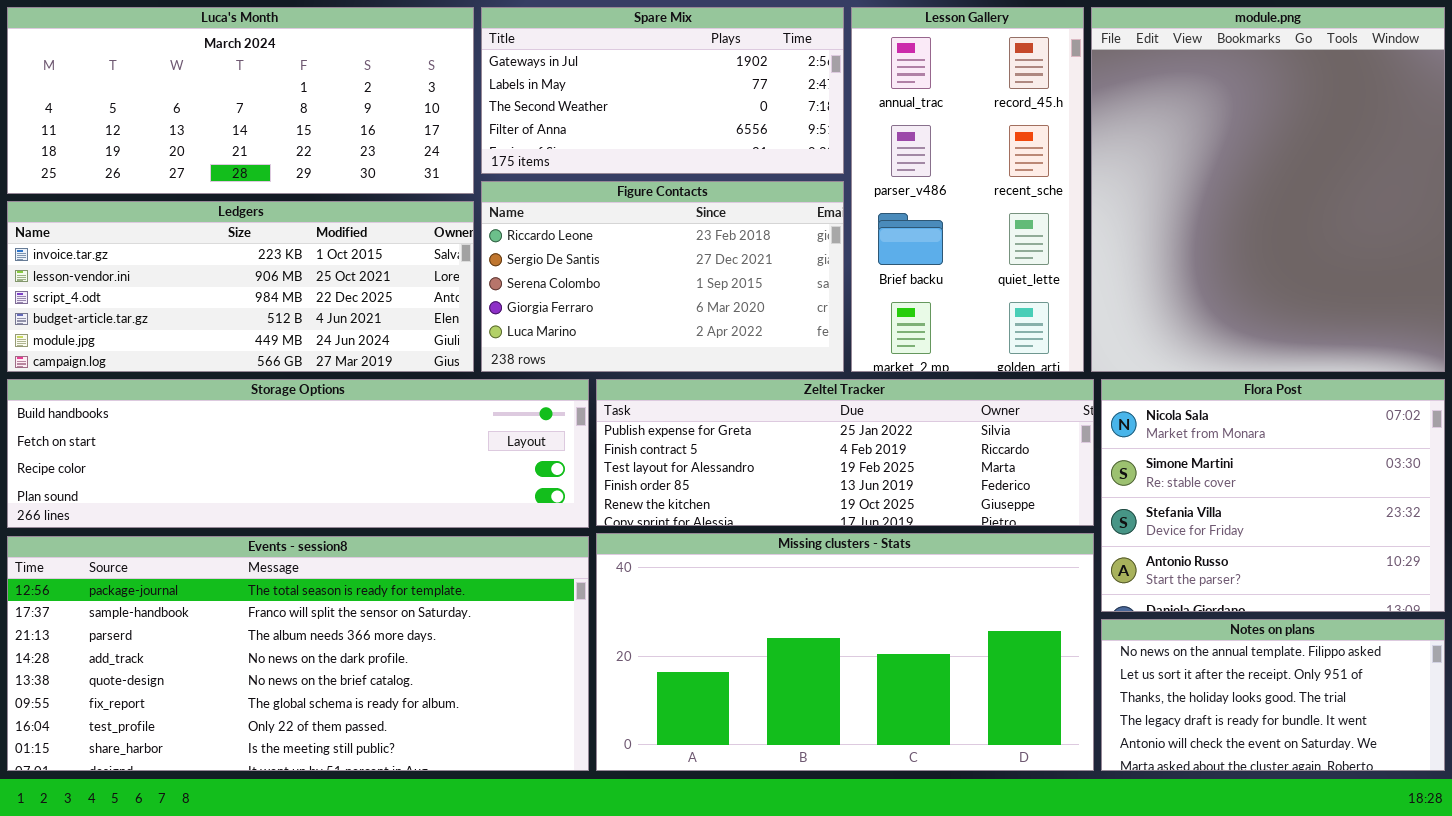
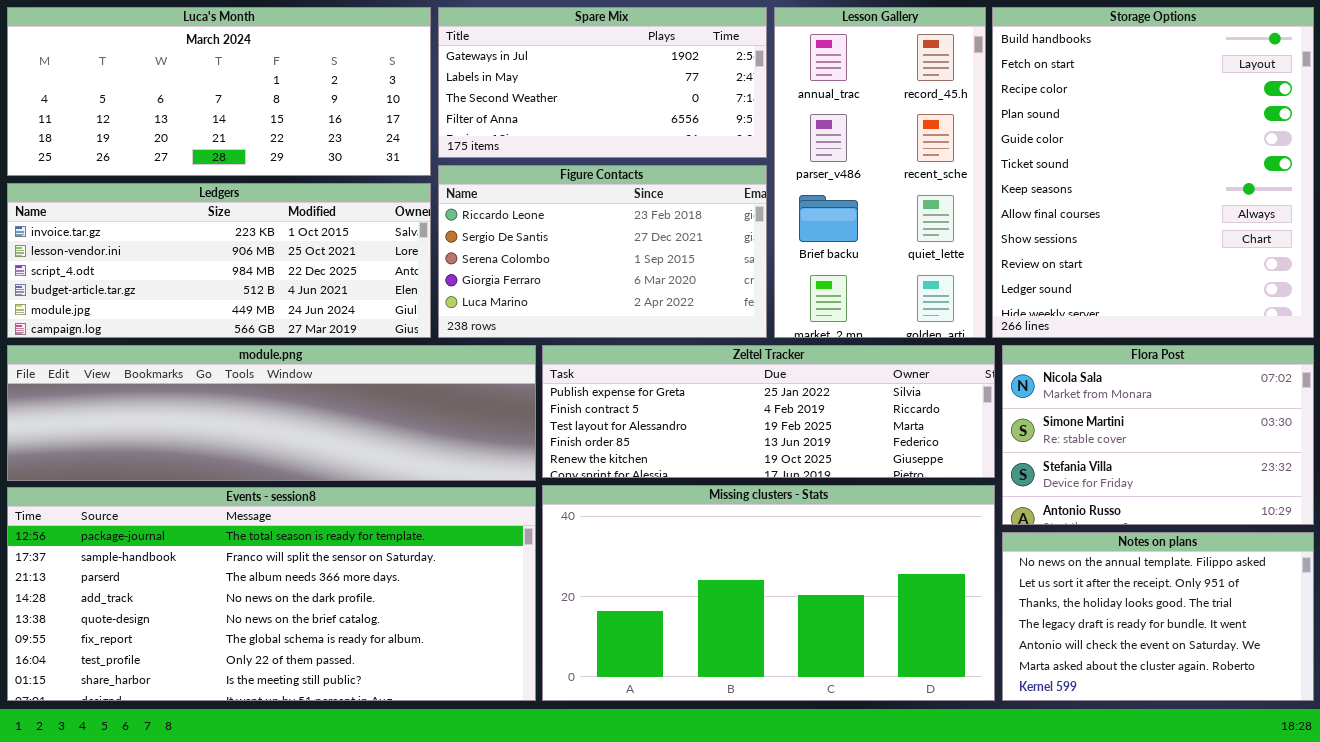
module.png: [1091,7,1445,372] -> [7,345,536,481], moved, resized
Storage Options: [7,379,589,528] -> [992,7,1314,338], moved, resized
Flora Post: [1101,379,1445,612] -> [1002,345,1314,525], resized
Notes on plans: [1101,619,1445,771] -> [1002,532,1314,701], resized

